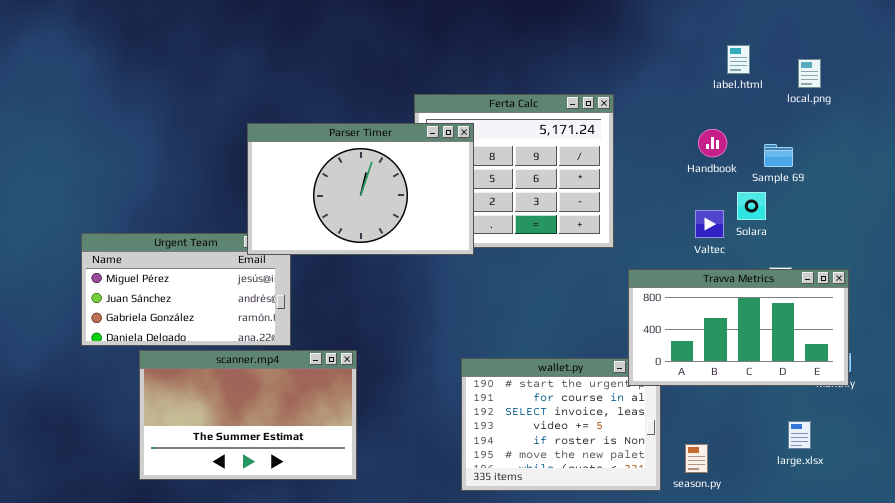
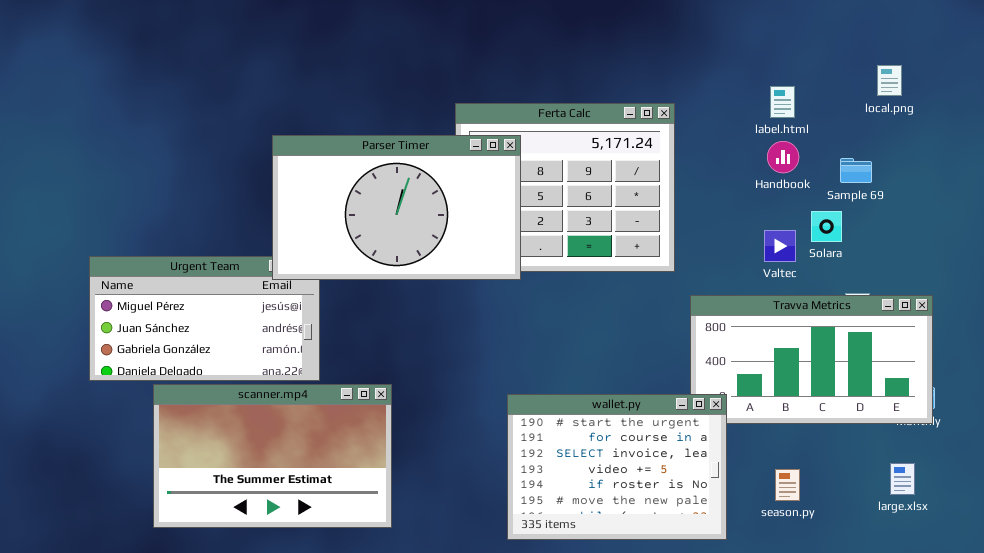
label.html: [727,45,750,74] -> [770,86,795,118], moved
wallet.py: [461,358,661,491] -> [507,394,727,540], raised
large.xlsx: [788,421,811,449] -> [890,463,915,495], moved
season.py: [685,444,708,473] -> [775,469,800,501], moved

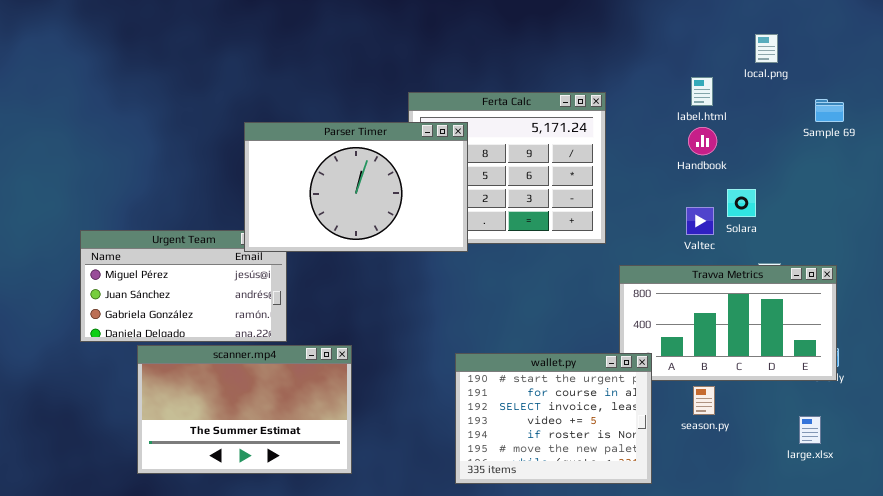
local.png: [877,65,902,96] -> [755,34,778,63], moved
Sample 69: [840,158,872,183] -> [815,99,844,122], moved
season.py: [775,469,800,501] -> [693,386,715,415], moved

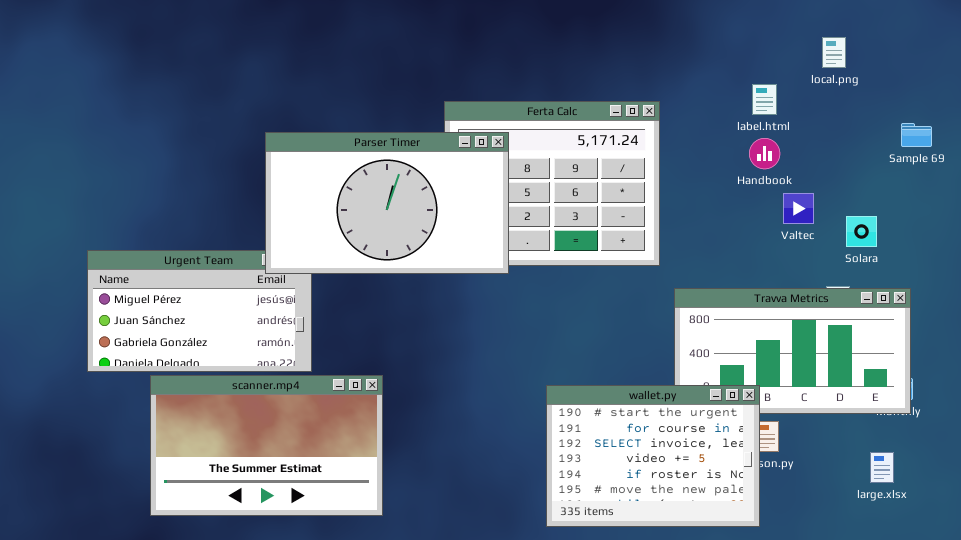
Sample 69: [815,99,844,122] -> [901,123,932,147], moved
Solara: [727,189,756,217] -> [846,216,877,247], moved
Valtec: [686,207,714,235] -> [783,193,814,224], moved
wallet.py: [455,353,652,484] -> [546,385,760,527], moved

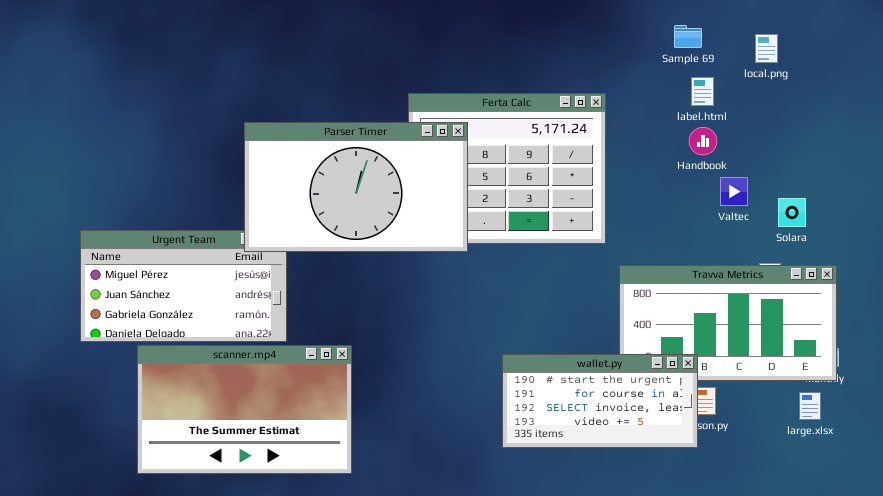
Sample 69: [901,123,932,147] -> [674,25,702,48], moved
wallet.py: [546,385,760,527] -> [502,354,698,448], resized
large.xlsx: [870,452,894,483] -> [799,392,821,420], moved

